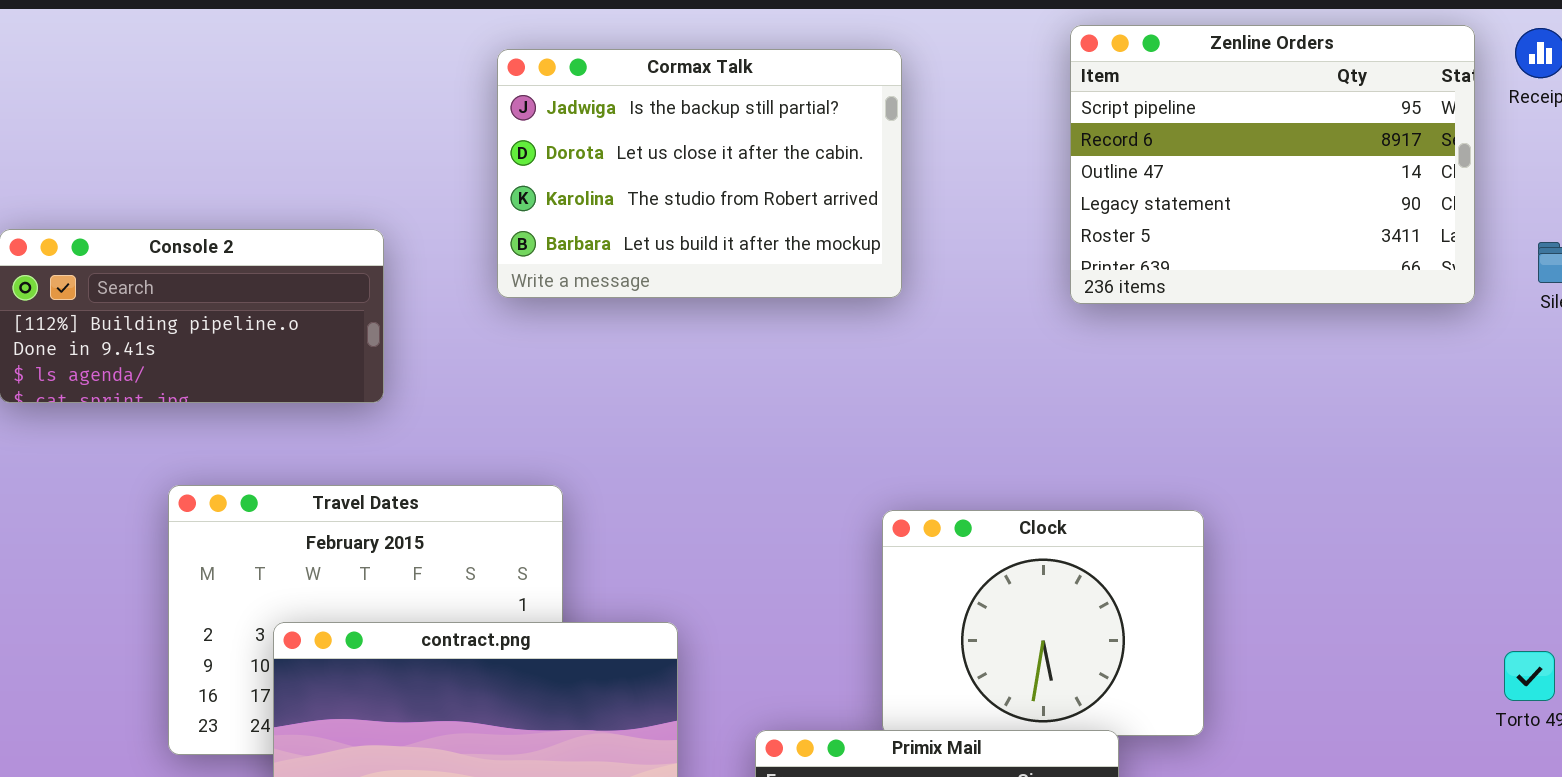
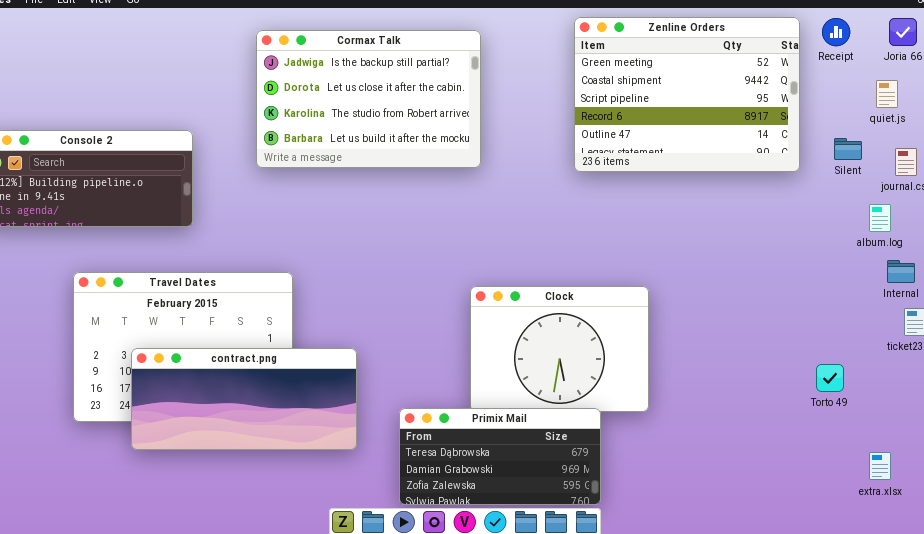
Zenline Orders: [1070,25,1475,304] -> [574,17,800,172], scrolled up 2 rows

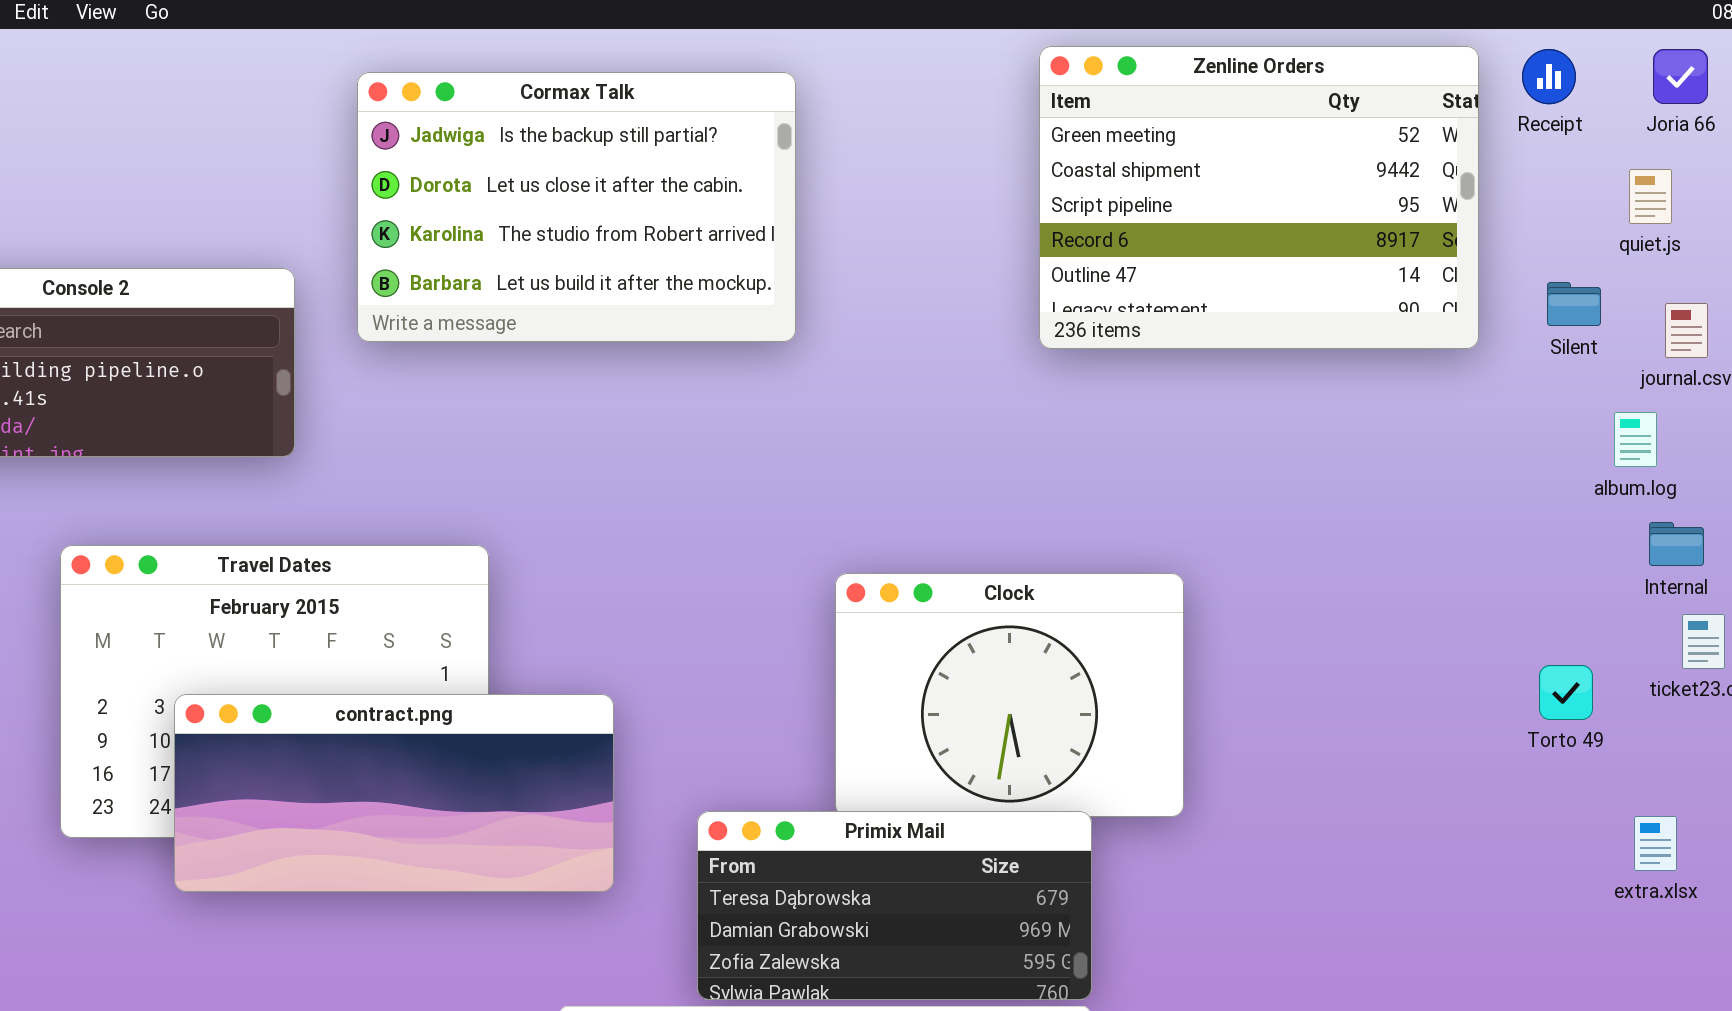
Cormax Talk: [256,30,481,168] -> [357,72,796,342], moved
Torto 49: [816,364,844,392] -> [1539,665,1593,720], moved
extra.xlsx: [869,452,891,480] -> [1634,816,1677,871], moved

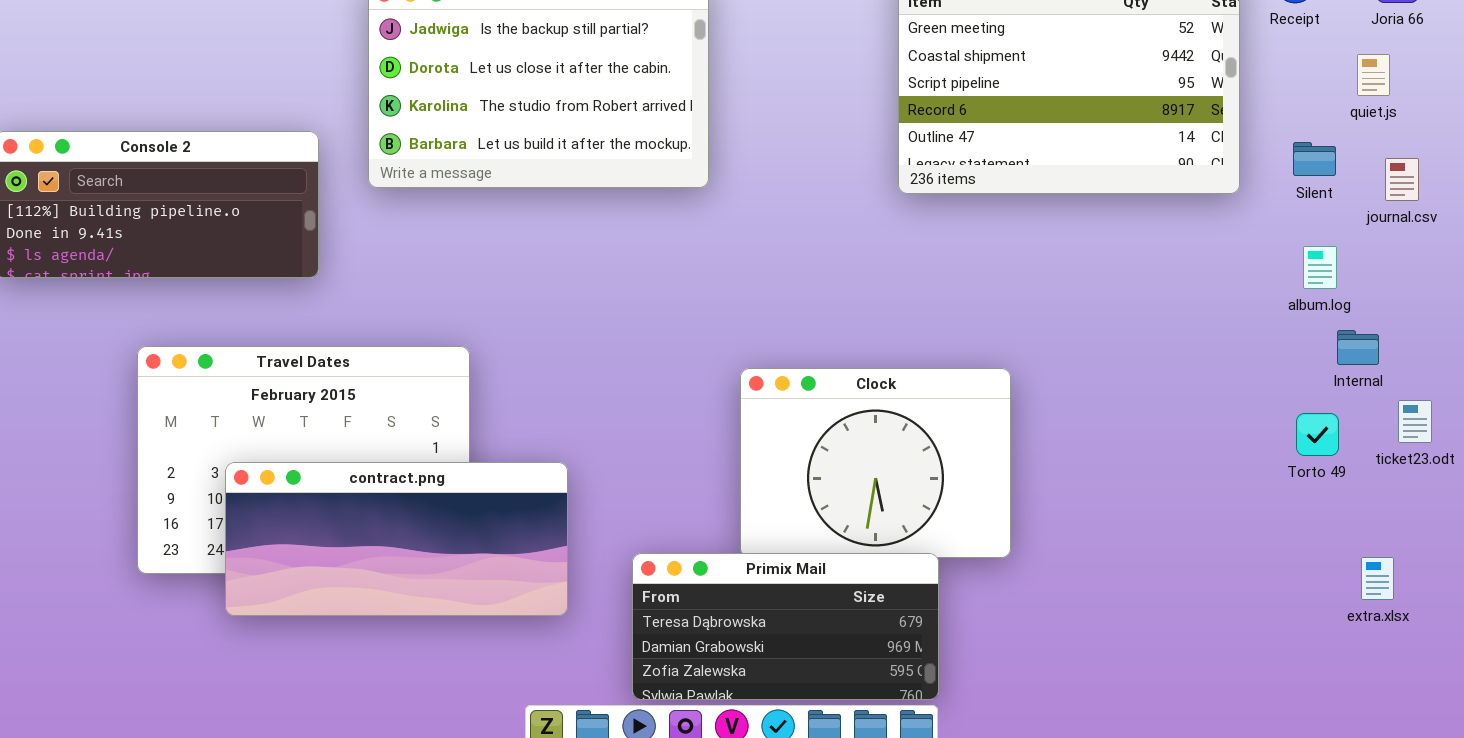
album.log: [1614,412,1657,467] -> [1303,246,1337,289], moved
Internal: [1649,522,1704,566] -> [1337,330,1379,365], moved
Torto 49: [1539,665,1593,720] -> [1296,413,1339,456], moved

